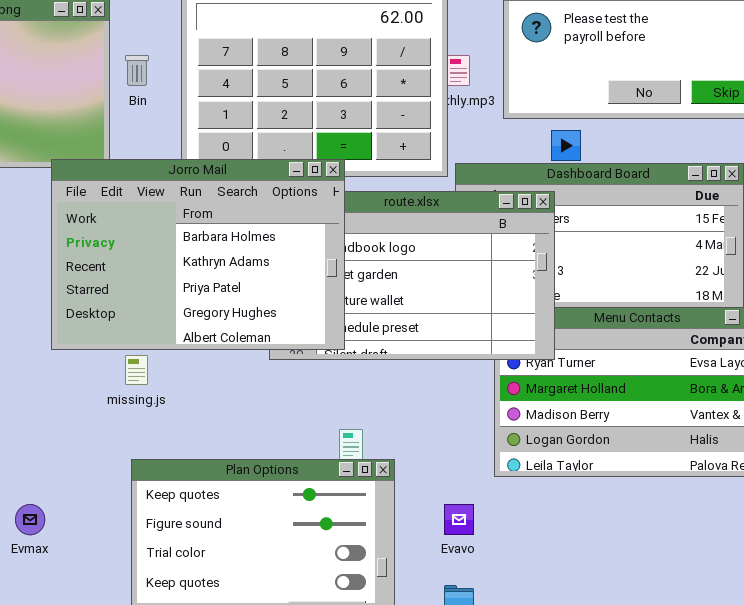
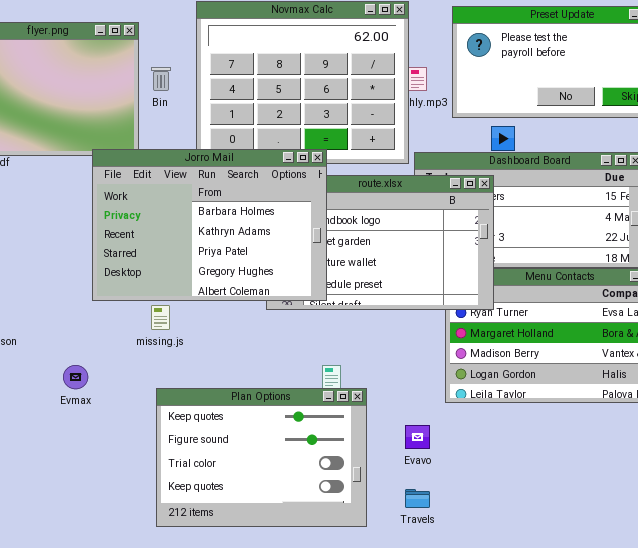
Evmax: [15,504,45,535] -> [63,365,88,389], moved

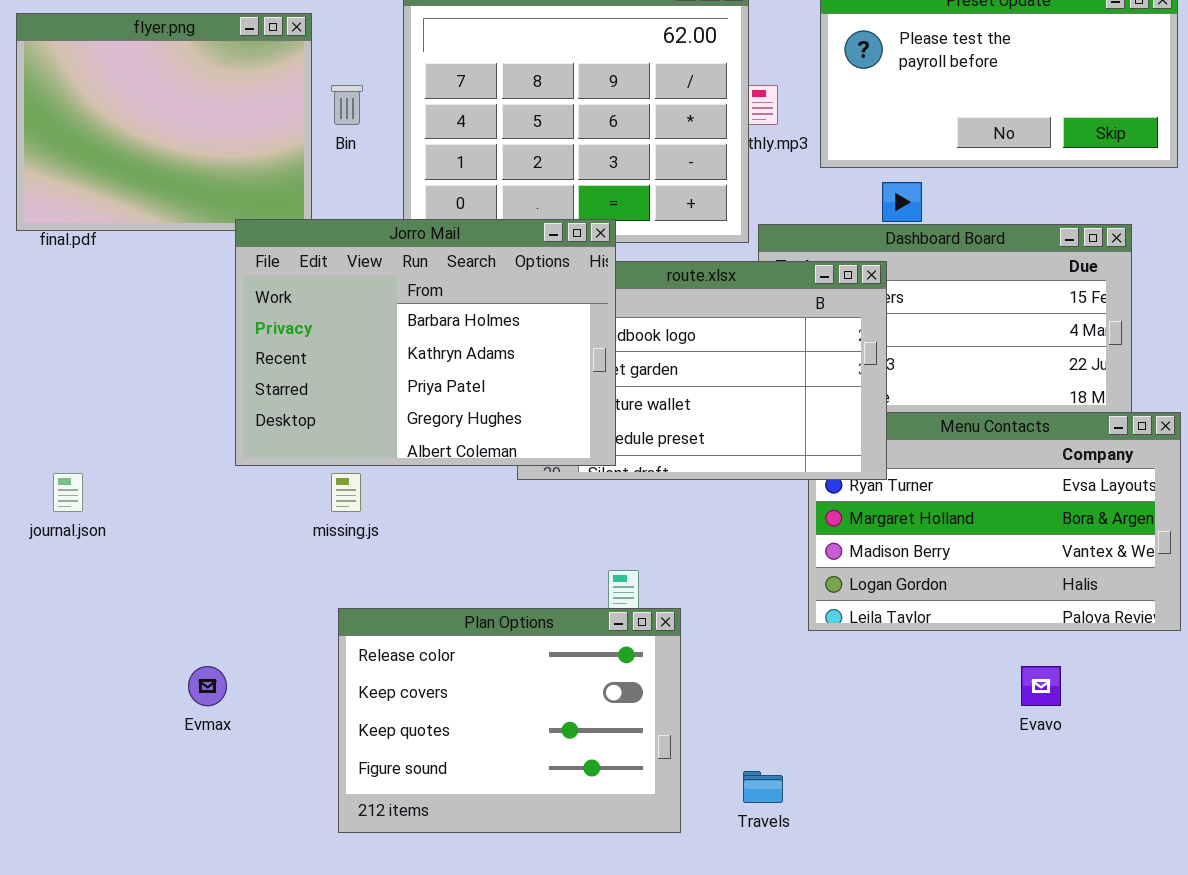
Evmax: [63,365,88,389] -> [188,666,227,706], moved
Plan Options: [156,388,367,527] -> [338,608,681,833], scrolled up 2 rows
Evavo: [405,425,430,449] -> [1021,666,1061,706], moved

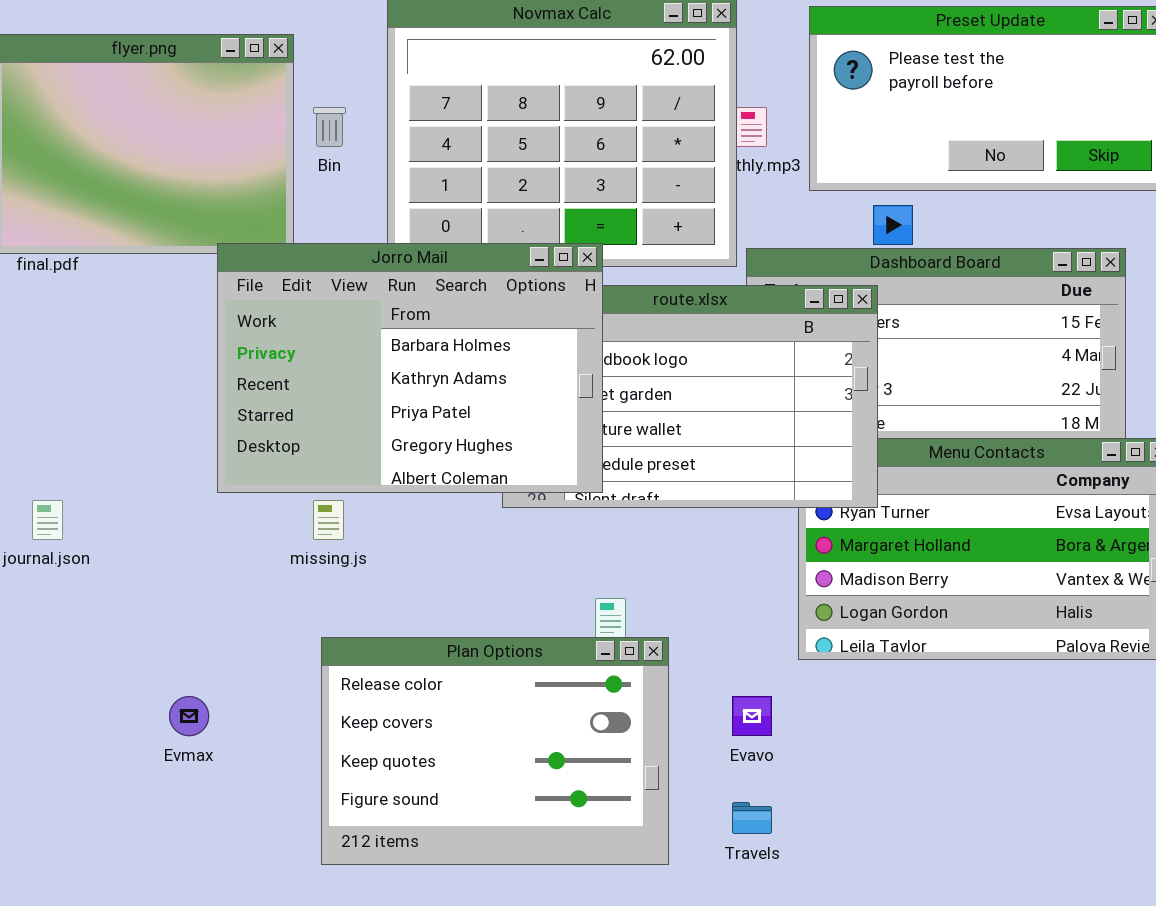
Evavo: [1021,666,1061,706] -> [732,696,772,736], moved

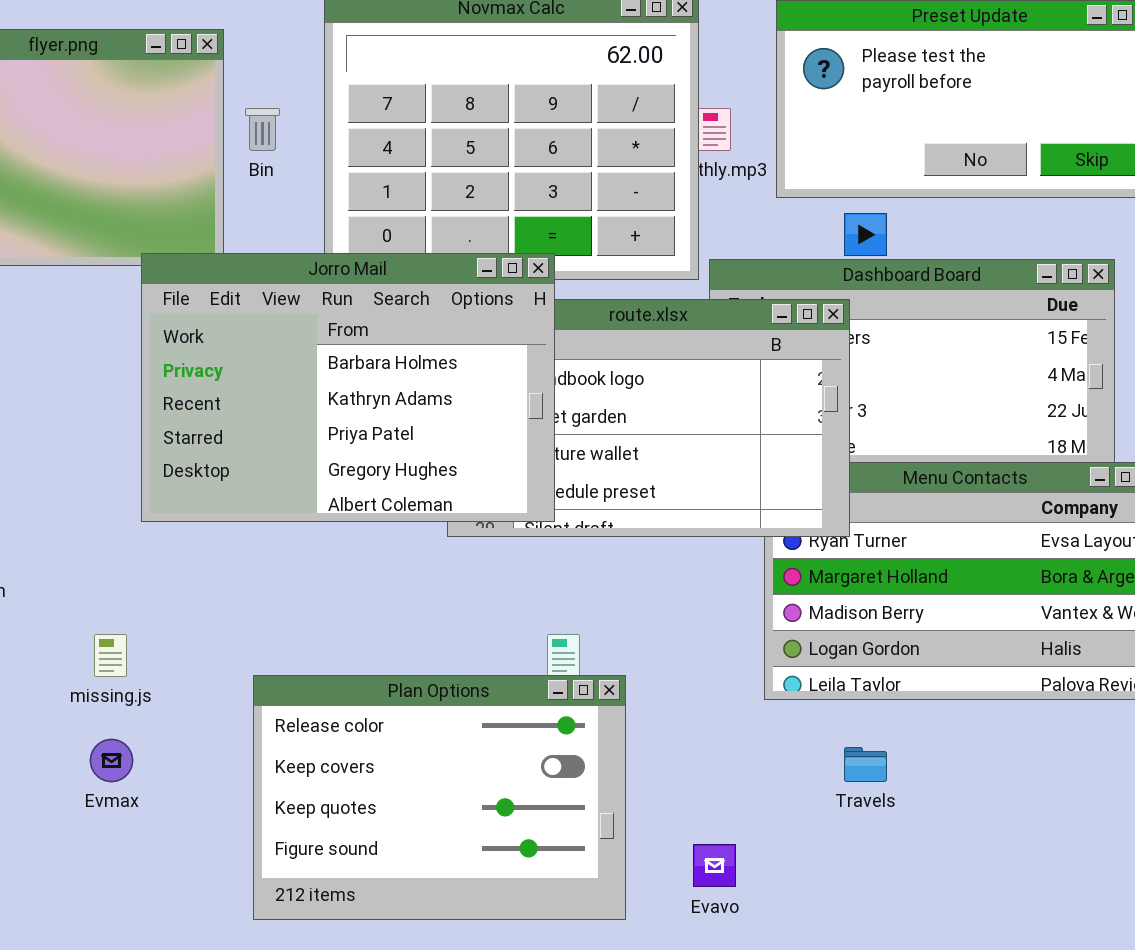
missing.js: [313,500,344,540] -> [94,634,127,677], moved
Evavo: [732,696,772,736] -> [693,844,736,887], moved
Travels: [732,802,772,834] -> [844,747,887,782], moved

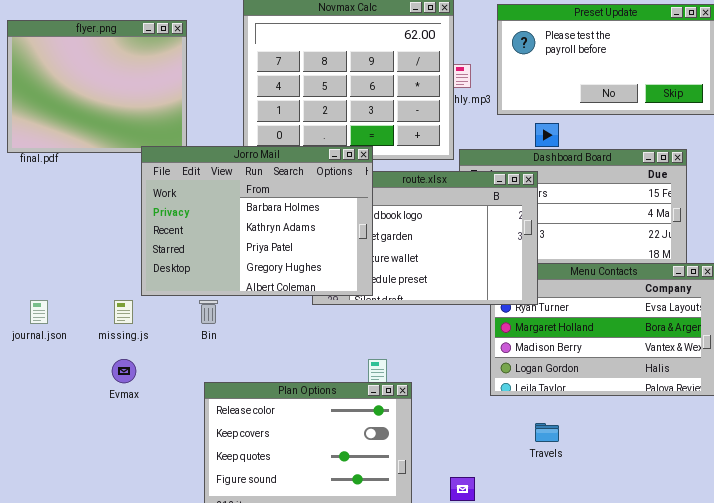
Bin: [245,108,280,151] -> [199,300,218,324], moved
missing.js: [94,634,127,677] -> [114,300,133,324], moved
Evmax: [90,739,133,782] -> [112,359,136,383], moved

